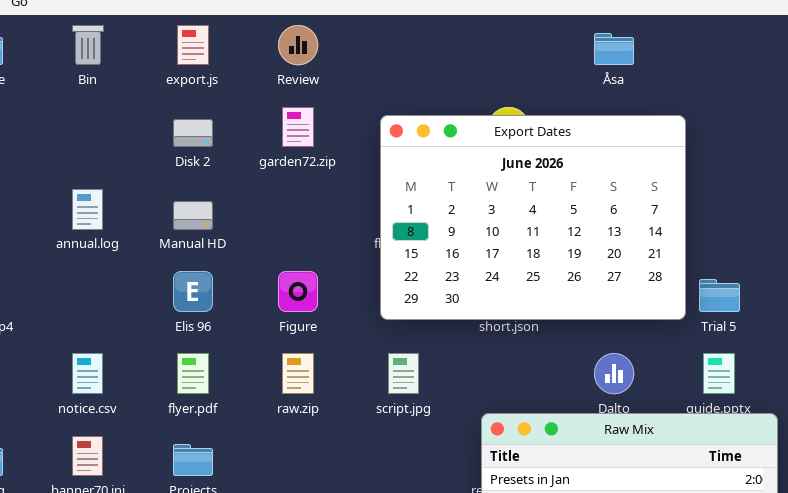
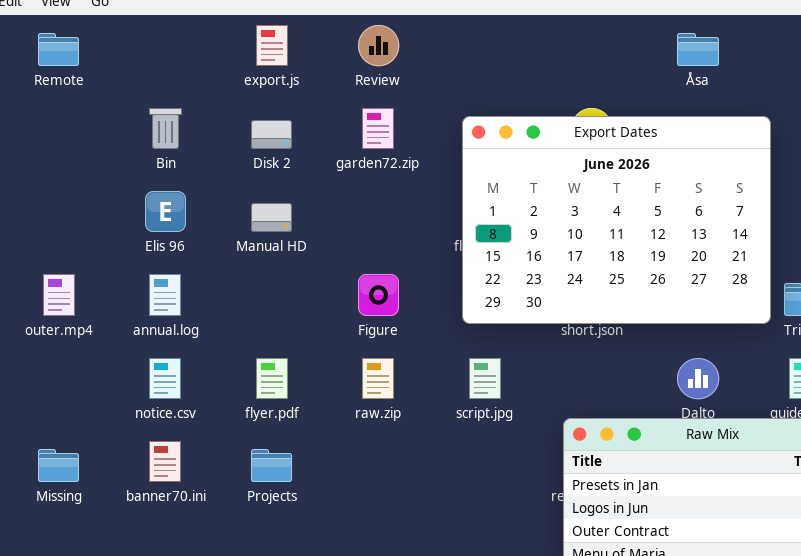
Bin: [72,25,104,65] -> [149,108,182,149], moved
annual.log: [72,189,103,230] -> [149,274,181,316], moved
Elis 96: [173,271,213,312] -> [145,191,186,232], moved

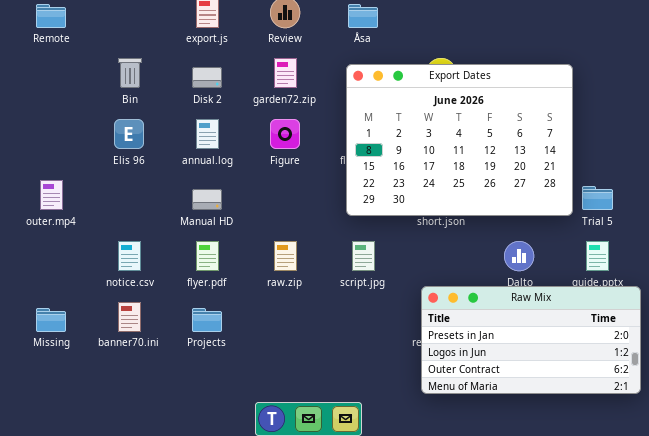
Åsa: [677,33,719,66] -> [348,4,378,28], moved
Manual HD: [251,203,292,232] -> [192,189,222,210], moved
annual.log: [149,274,181,316] -> [196,119,219,149], moved
Figure: [358,274,399,316] -> [270,119,300,149], moved

